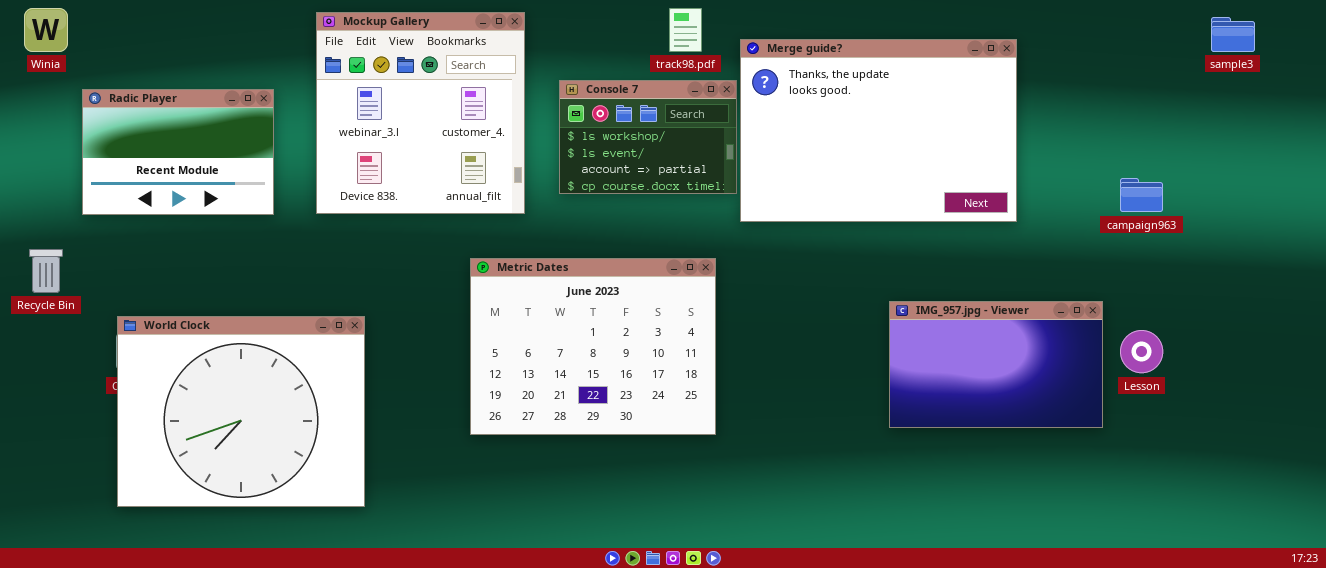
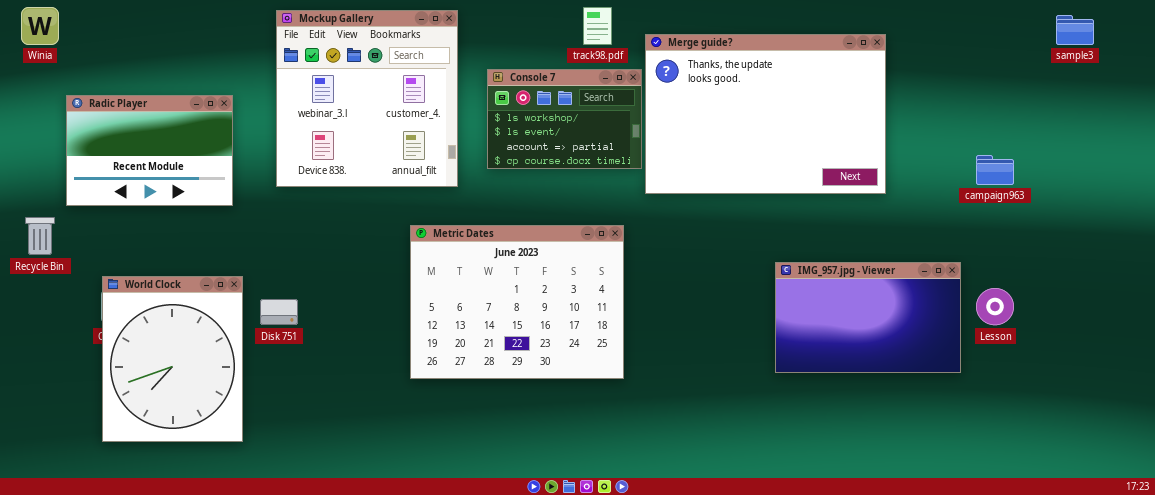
Radic Player: [82,89,274,215] -> [66,95,233,206], moved
World Clock: [117,316,365,507] -> [102,276,243,442], resized

